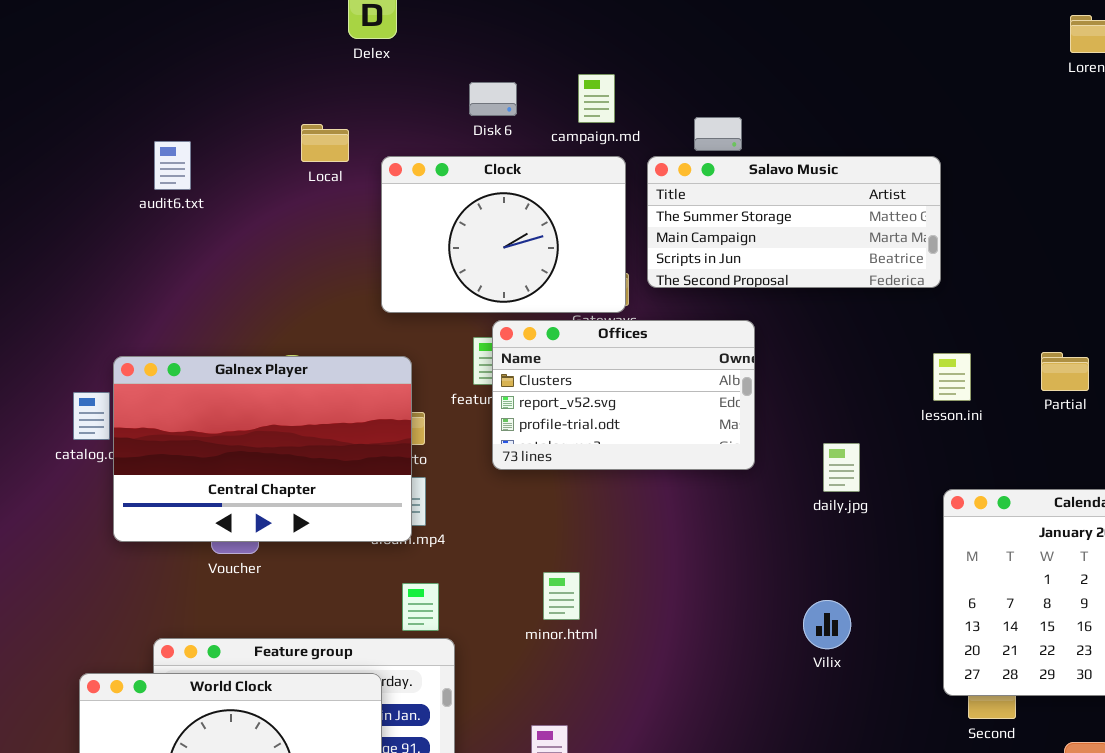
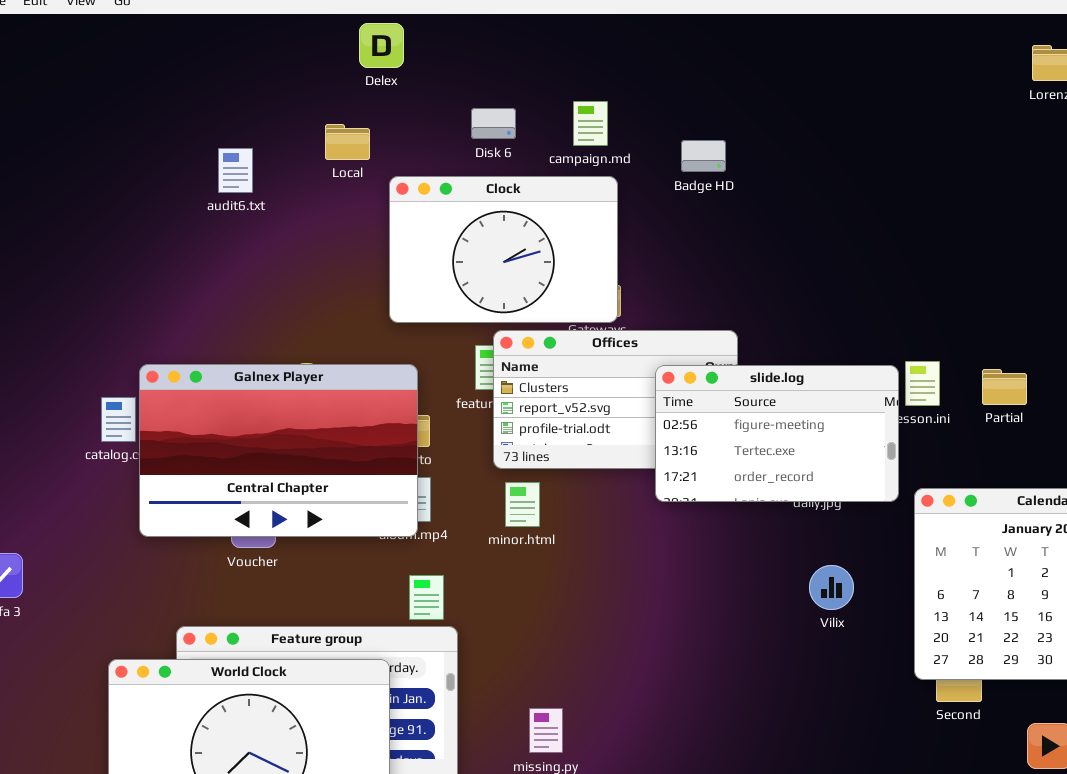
Local: [301,124,349,162] -> [325,124,370,160], moved
audit6.txt: [154,141,191,190] -> [218,148,253,193], moved
Salavo Music: [647,156,941,288] -> none, closed
Partial: [1041,352,1089,391] -> [982,369,1027,405], moved
slide.log: none -> [655,365,899,502], opened
minor.html: [543,572,580,620] -> [505,482,540,527], moved
Vilix: [803,600,851,649] -> [809,565,854,610], moved

